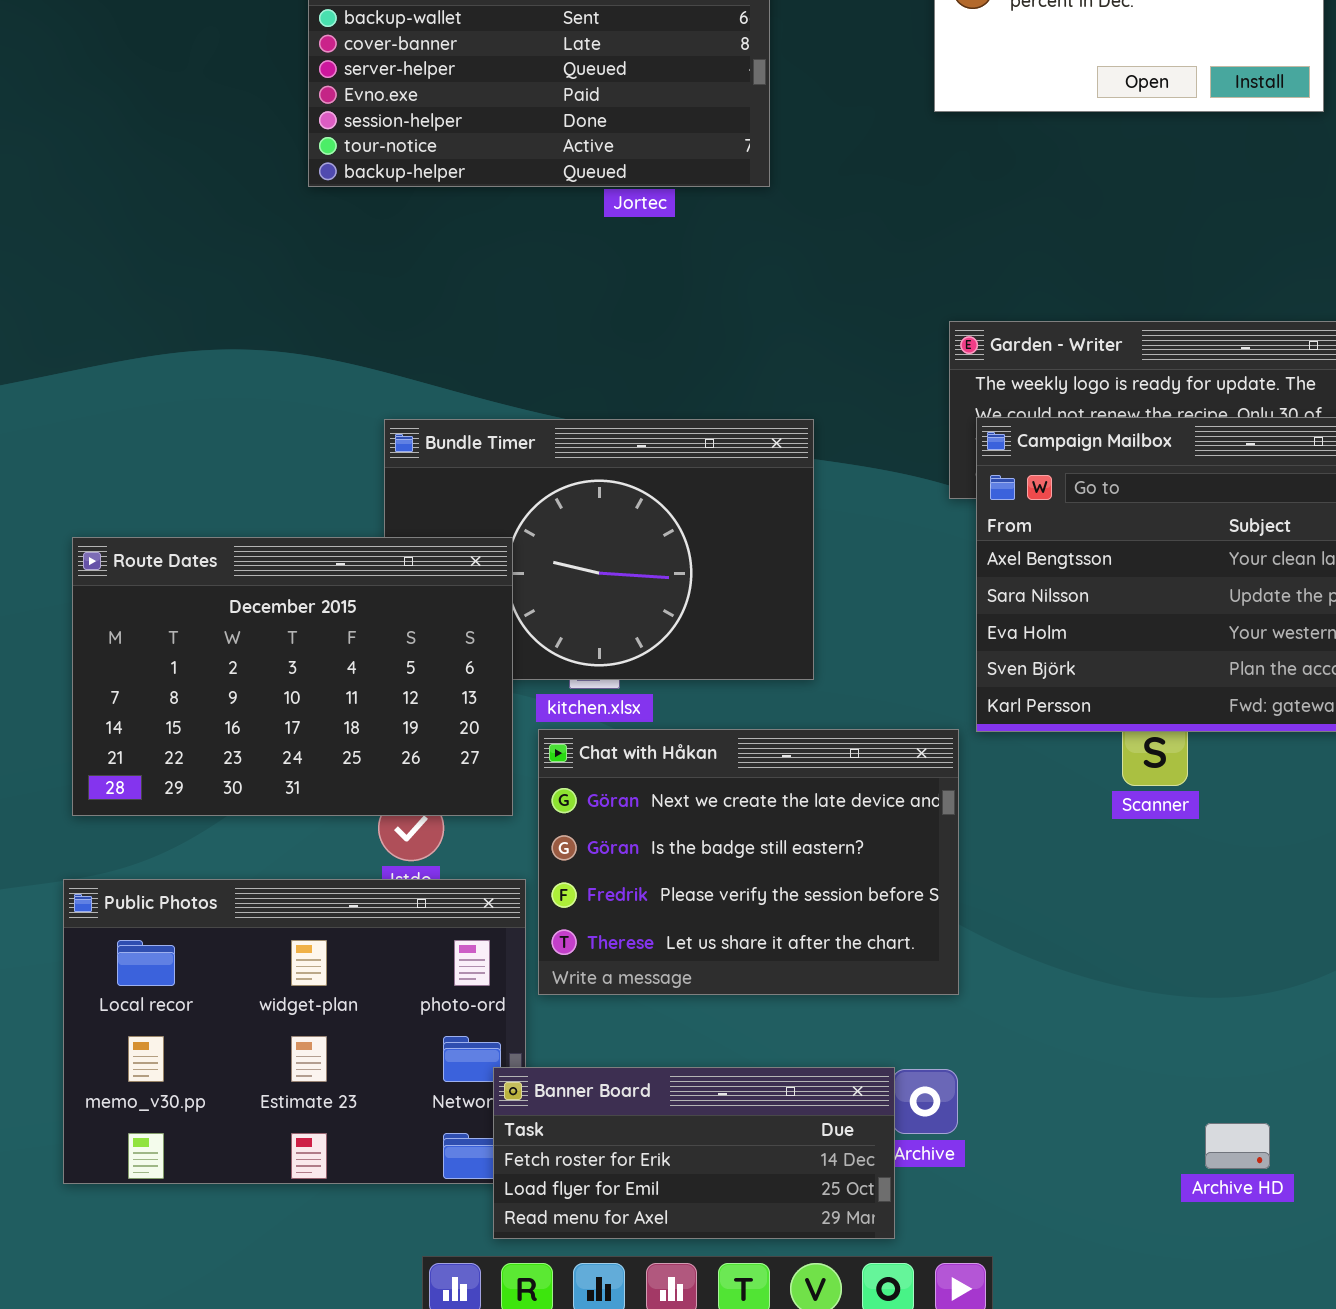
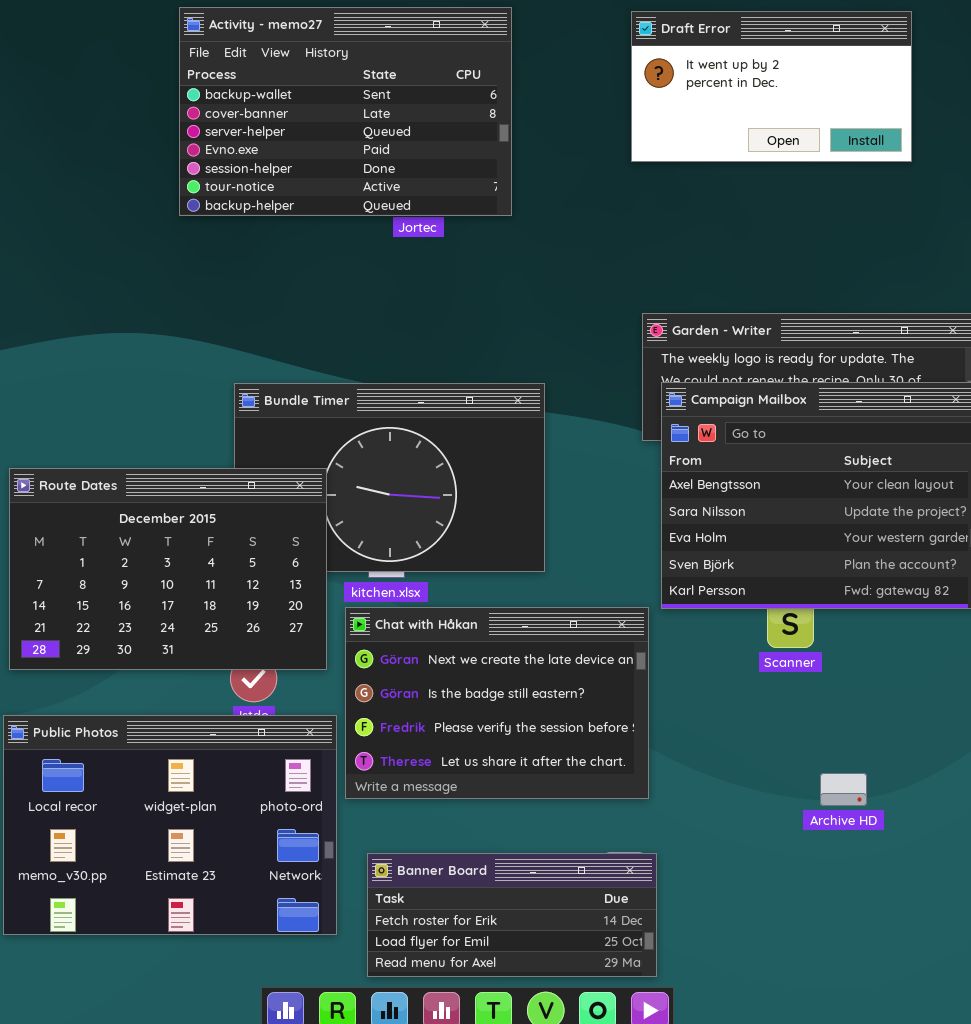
Banner Board: [493,1067,895,1239] -> [367,853,657,977], moved
Archive HD: [1205,1123,1270,1169] -> [820,773,867,806], moved

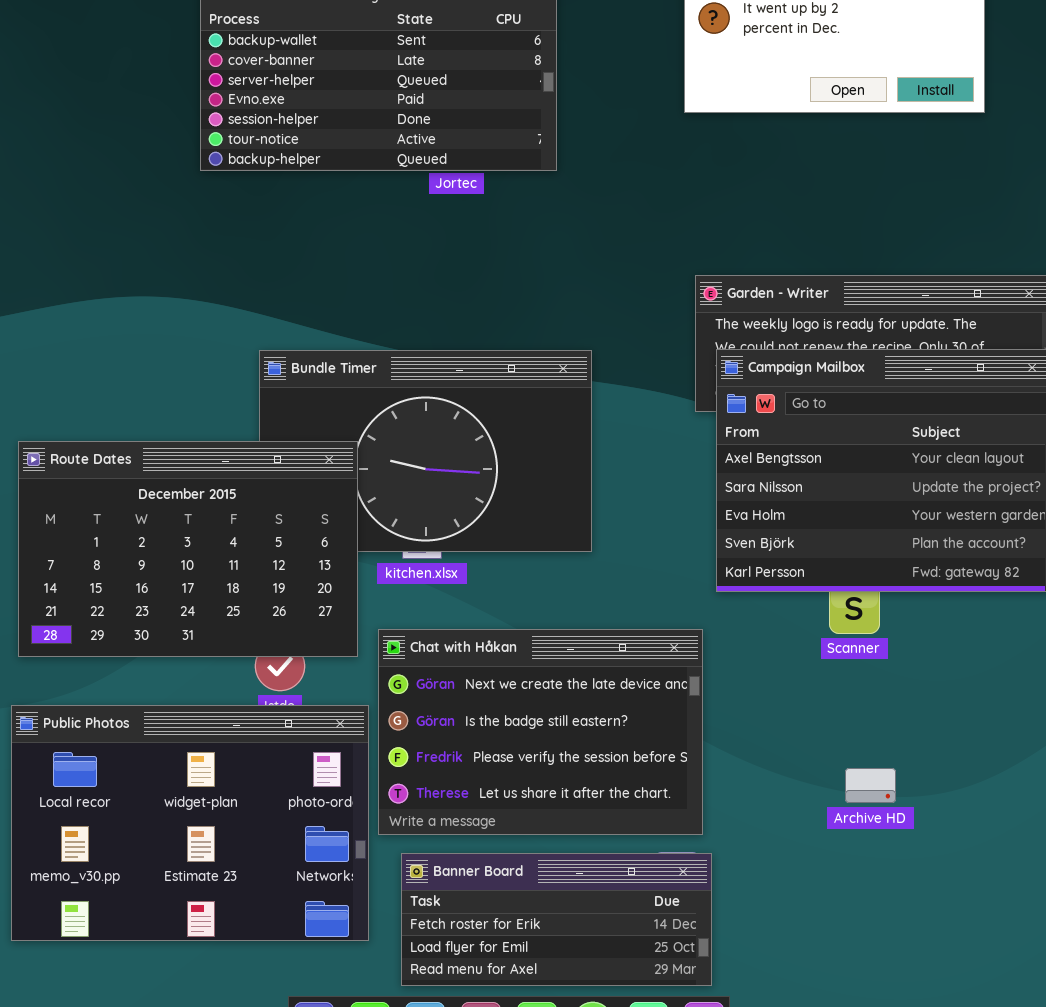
Chat with Håkan: [345,607,649,799] -> [378,629,703,835], moved
Archive HD: [820,773,867,806] -> [845,768,896,803], moved

